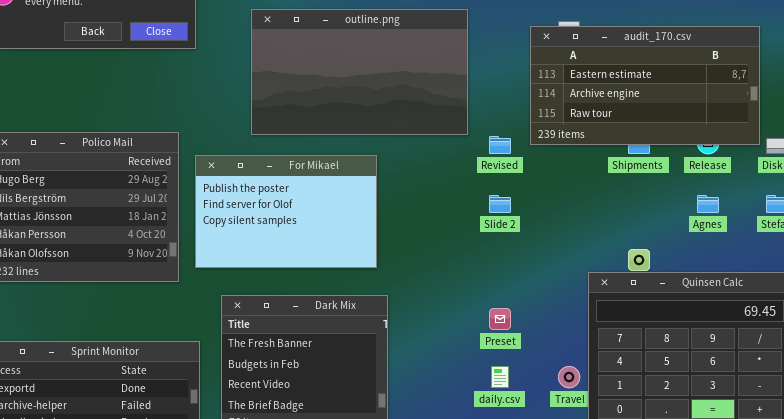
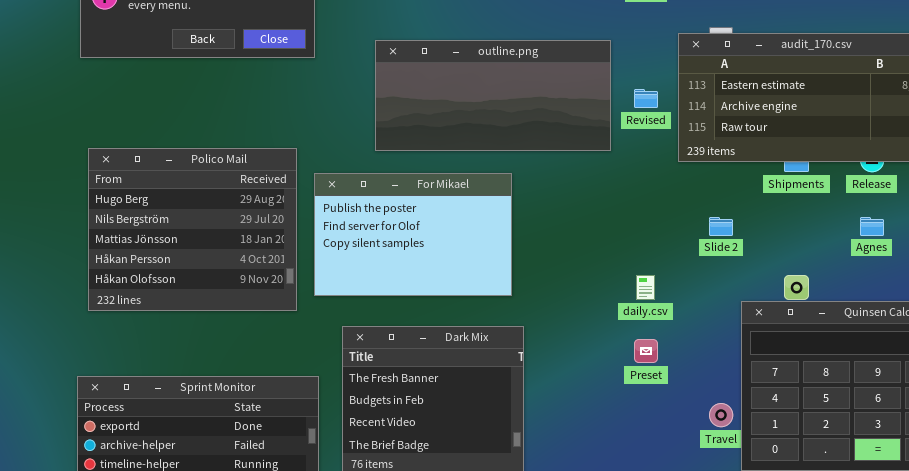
outline.png: [251,9,468,135] -> [375,40,611,151], resized
Revised: [489,136,511,154] -> [634,89,658,108], moved
Slide 2: [489,195,511,213] -> [709,217,733,236], moved
daily.csv: [491,366,509,388] -> [636,275,655,300], moved

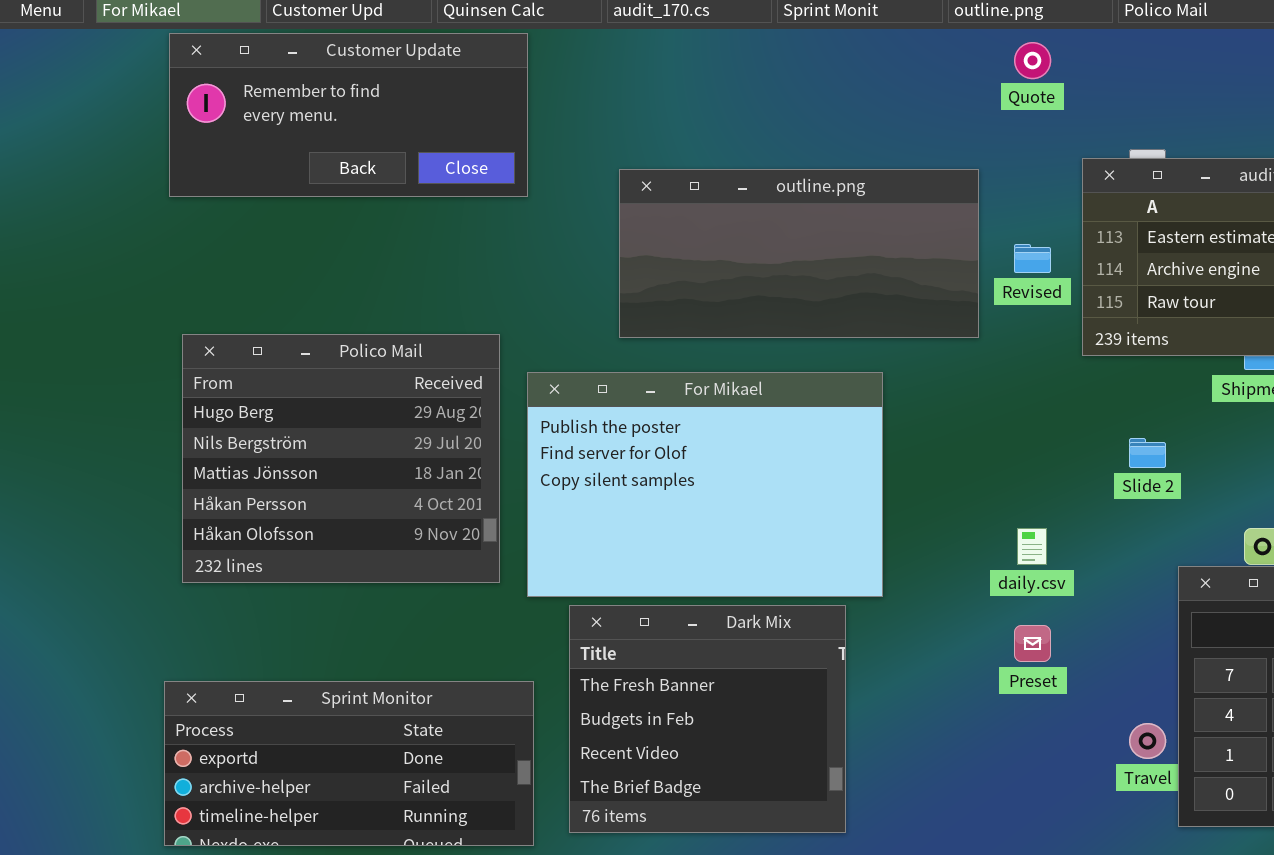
For Mikael: [314,173,512,296] -> [527,372,883,597], resized

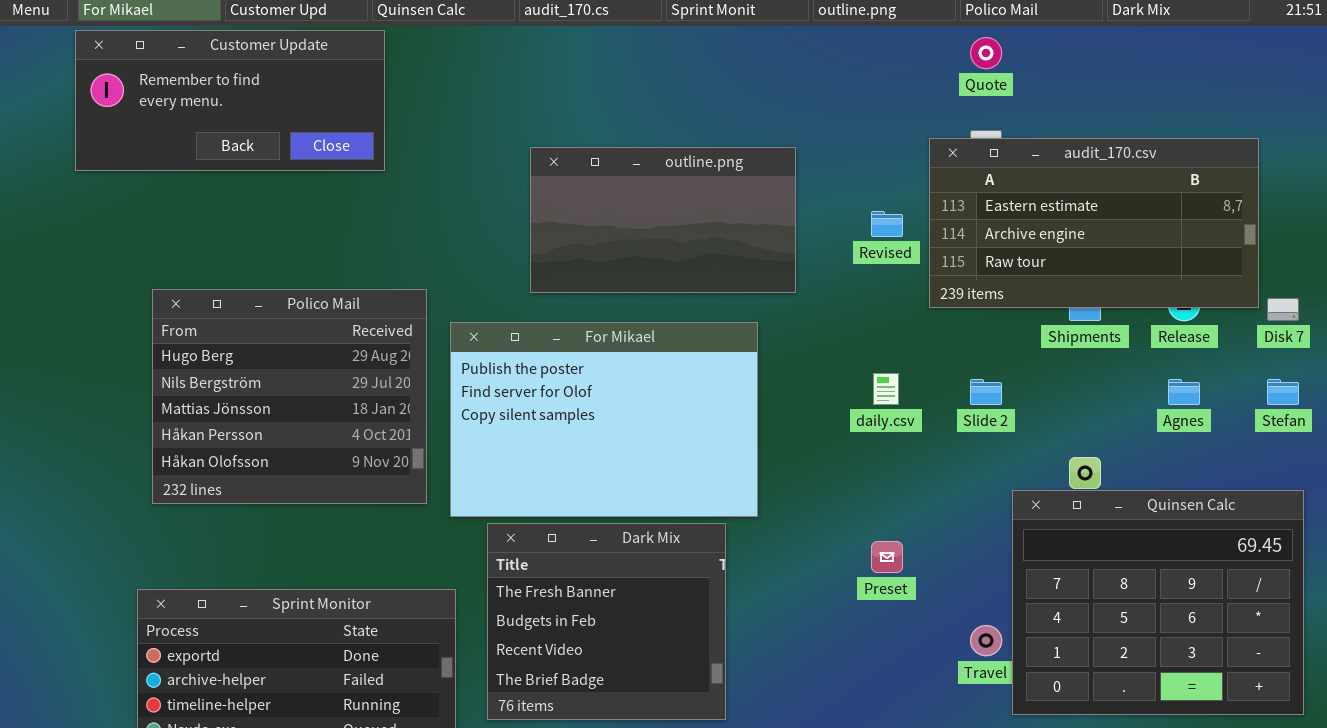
Customer Update: [169,33,528,197] -> [75,30,385,171], moved
Quote: [1014,42,1051,79] -> [970,37,1002,69], moved
outline.png: [619,169,979,338] -> [530,147,796,293], resized
daily.csv: [1017,528,1047,565] -> [873,373,899,405], moved

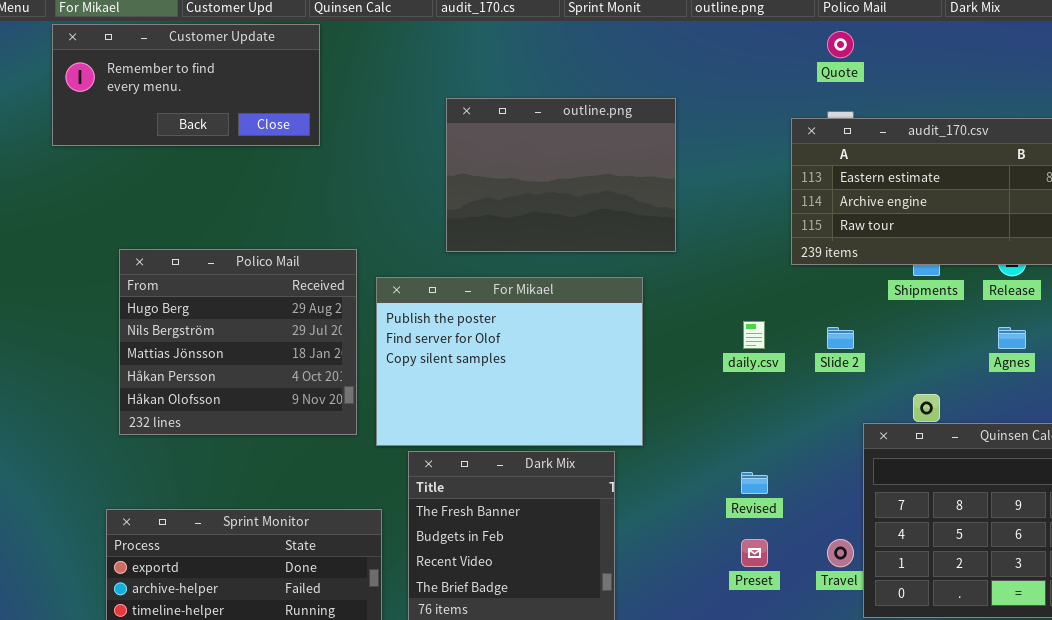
outline.png: [530,147,796,293] -> [446,98,676,252], resized
Revised: [871,211,903,237] -> [741,472,768,494], moved
Preset: [871,541,903,573] -> [741,539,768,567], moved

